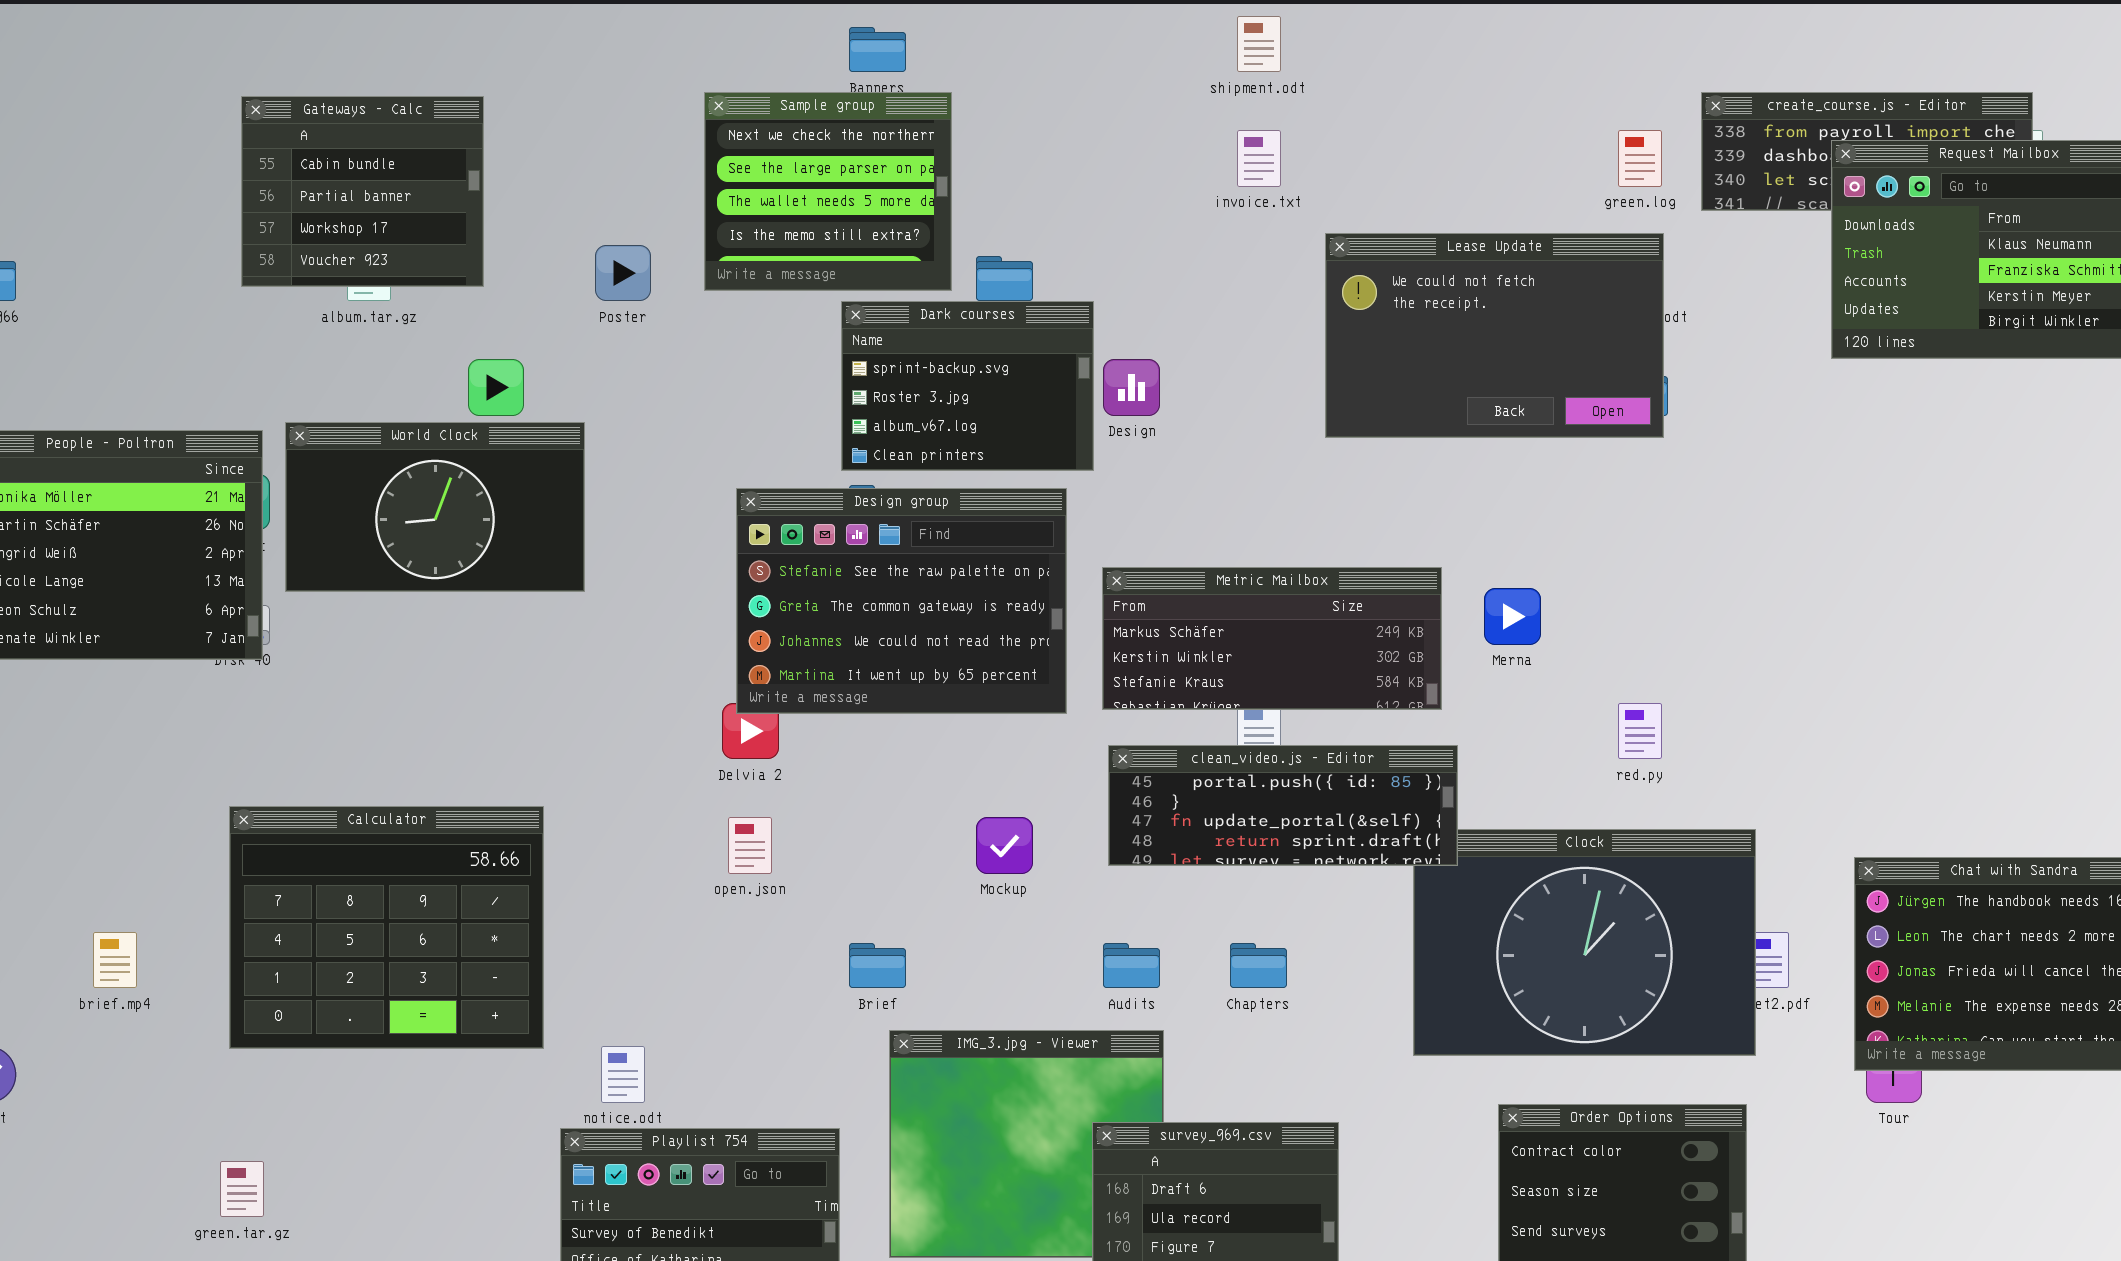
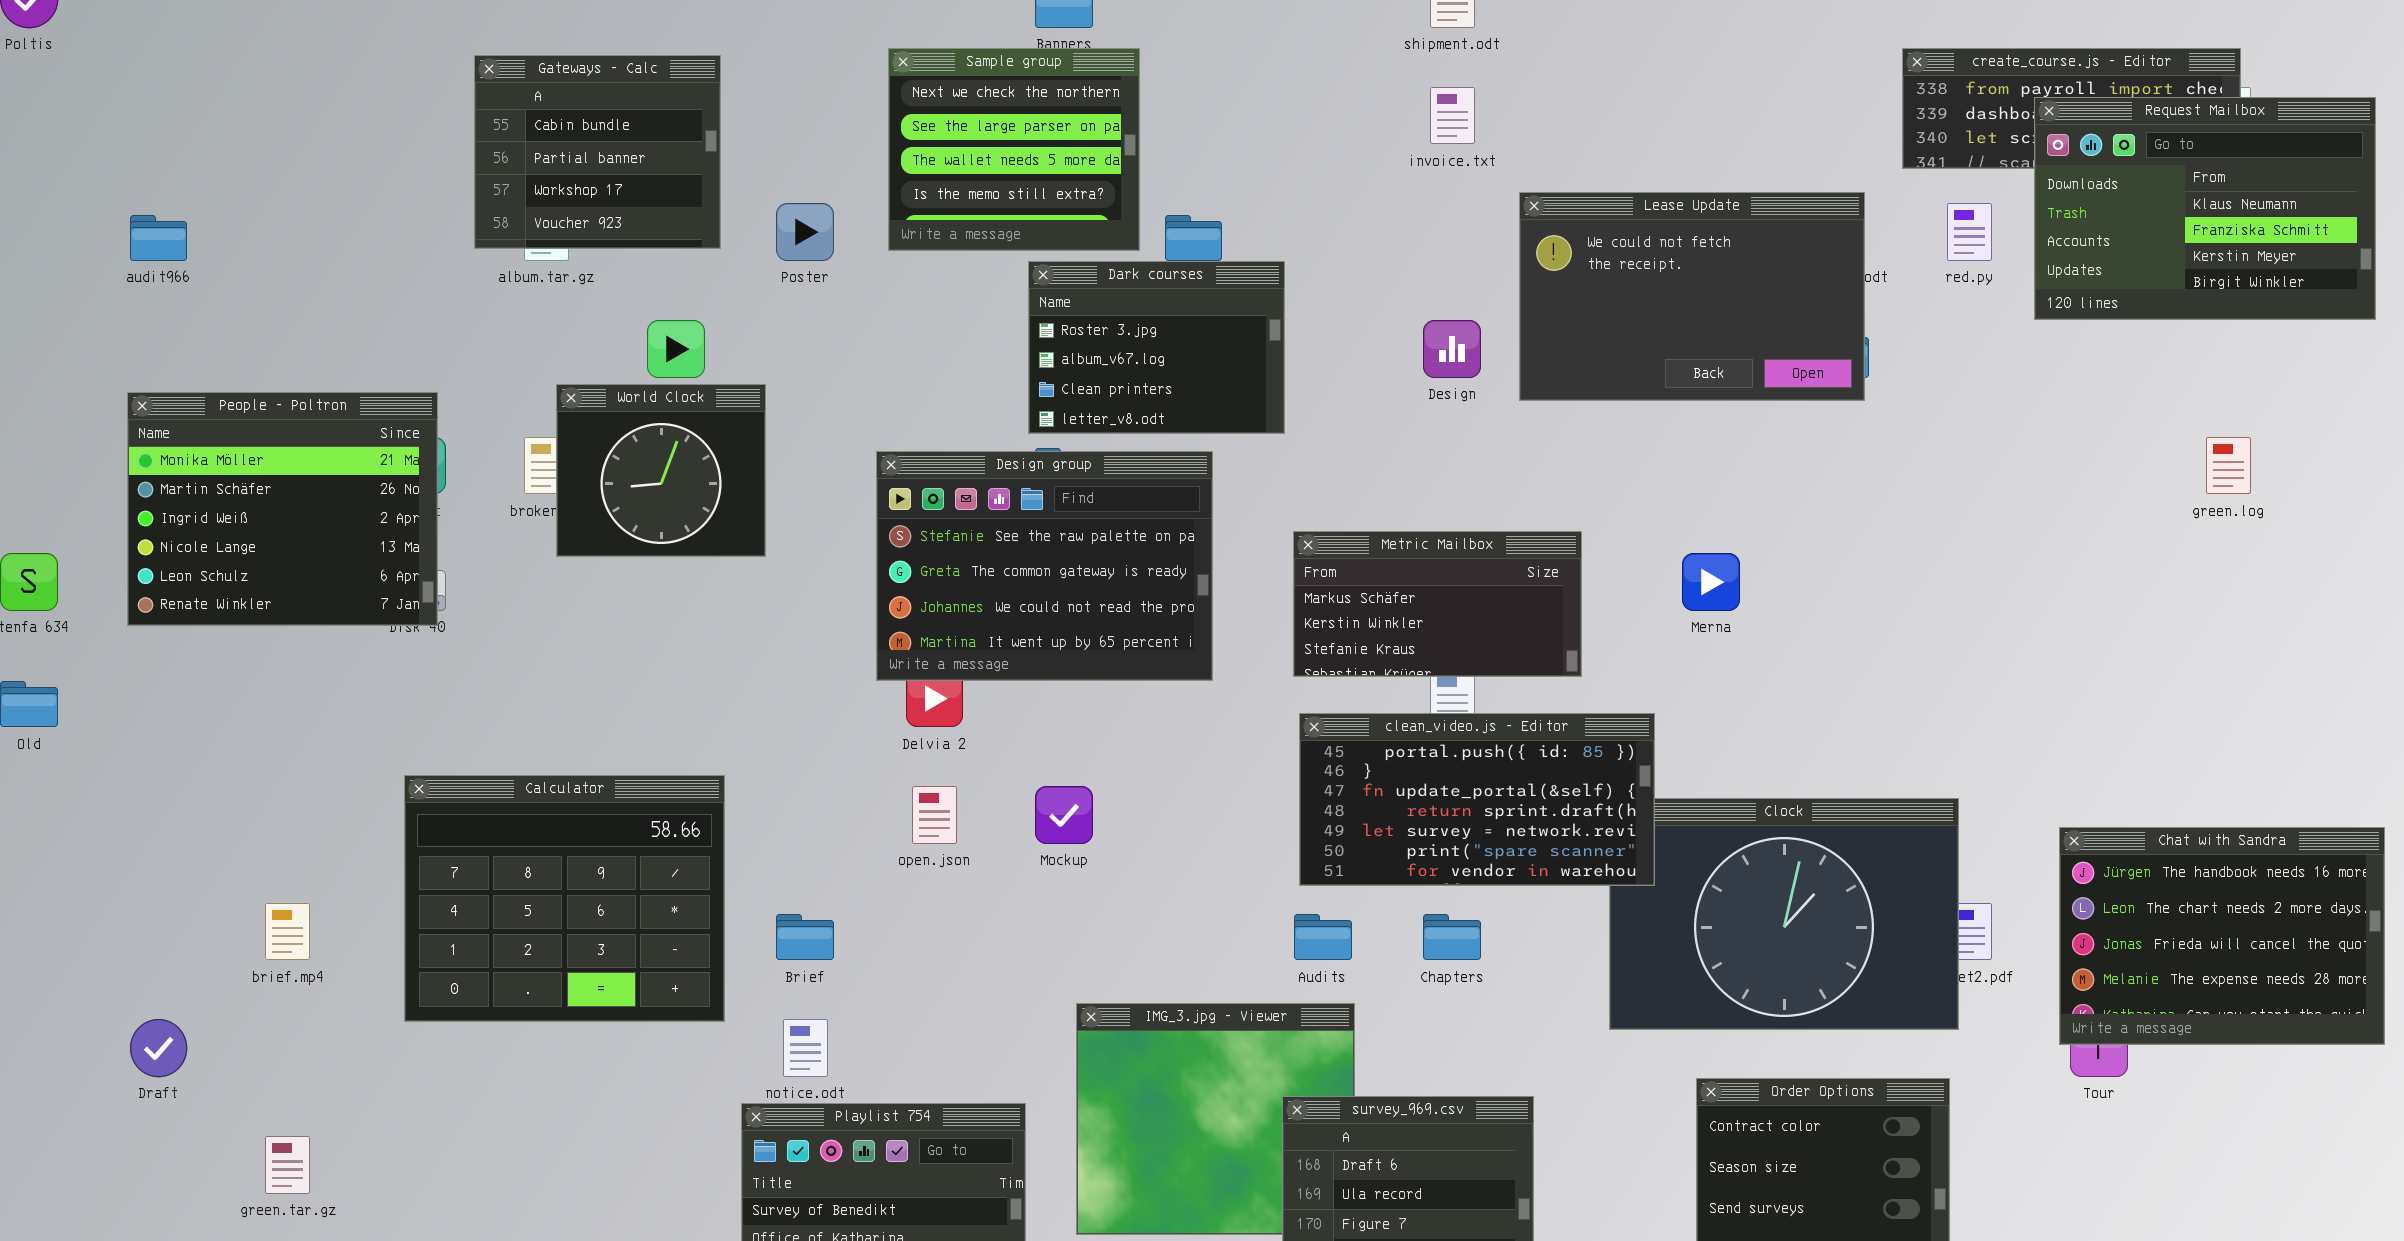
Gateways - Calc: [241,96,484,287] -> [474,55,721,249], moved
green.log: [1618,130,1662,187] -> [2206,437,2251,494], moved
Dark courses: [841,301,1094,471] -> [1028,261,1285,434], scrolled down 1 row
Design: [1103,359,1160,416] -> [1423,320,1481,378], moved
World Clock: [285,422,585,592] -> [556,384,766,557], resized
Design group: [736,488,1067,714] -> [876,451,1213,681], moved
Metric Mailbox: [1102,567,1442,710] -> [1293,531,1582,677], resized
red.py: [1618,703,1662,759] -> [1947,203,1992,261], moved
clean_video.js - Editor: [1108,745,1458,866] -> [1299,713,1655,886], resized
Mockup: [976,817,1033,874] -> [1035,786,1093,844], moved
Brief: [849,943,906,988] -> [776,914,834,960], moved
green.tar.gz: [220,1161,264,1217] -> [265,1136,310,1194], moved

